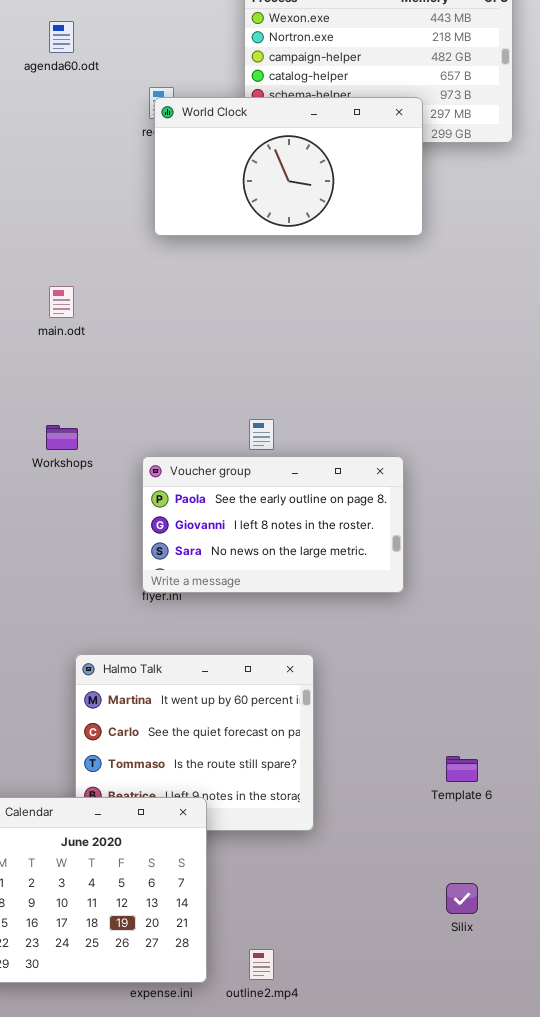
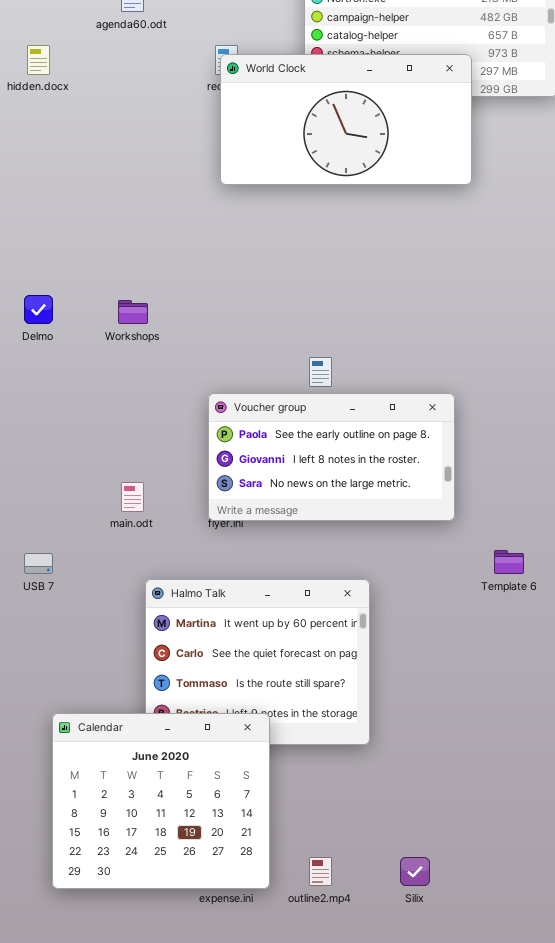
main.odt: [49,286,74,318] -> [121,482,144,512], moved
Workshops: [46,425,78,450] -> [118,300,148,324], moved
Template 6: [446,756,478,782] -> [494,550,524,574], moved
Silix: [446,883,478,914] -> [400,857,430,886], moved

